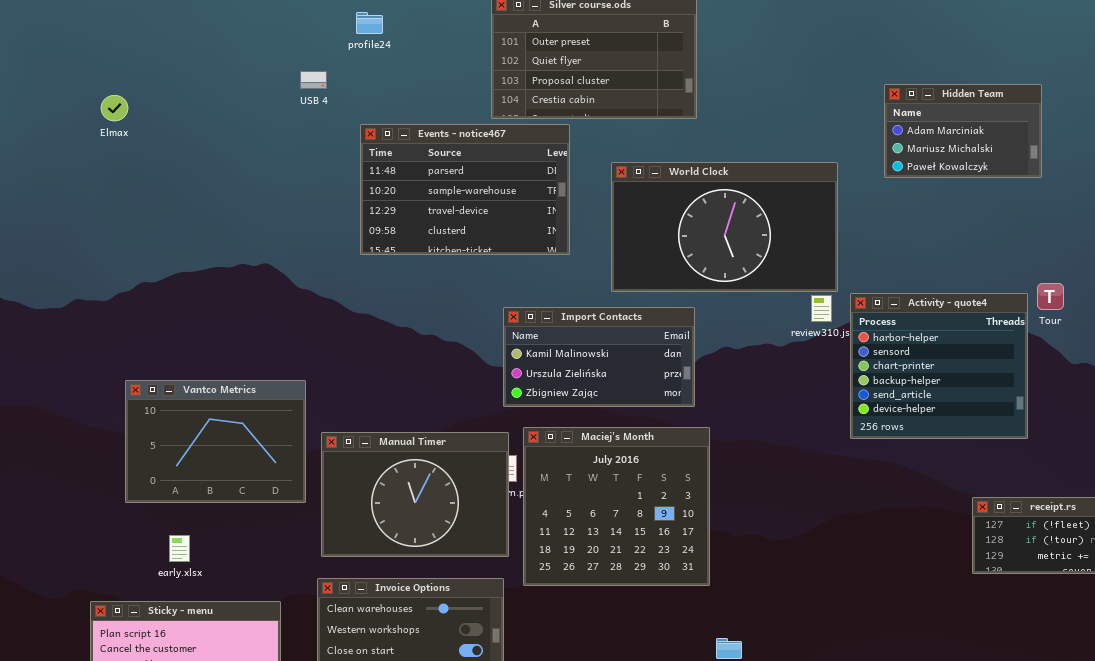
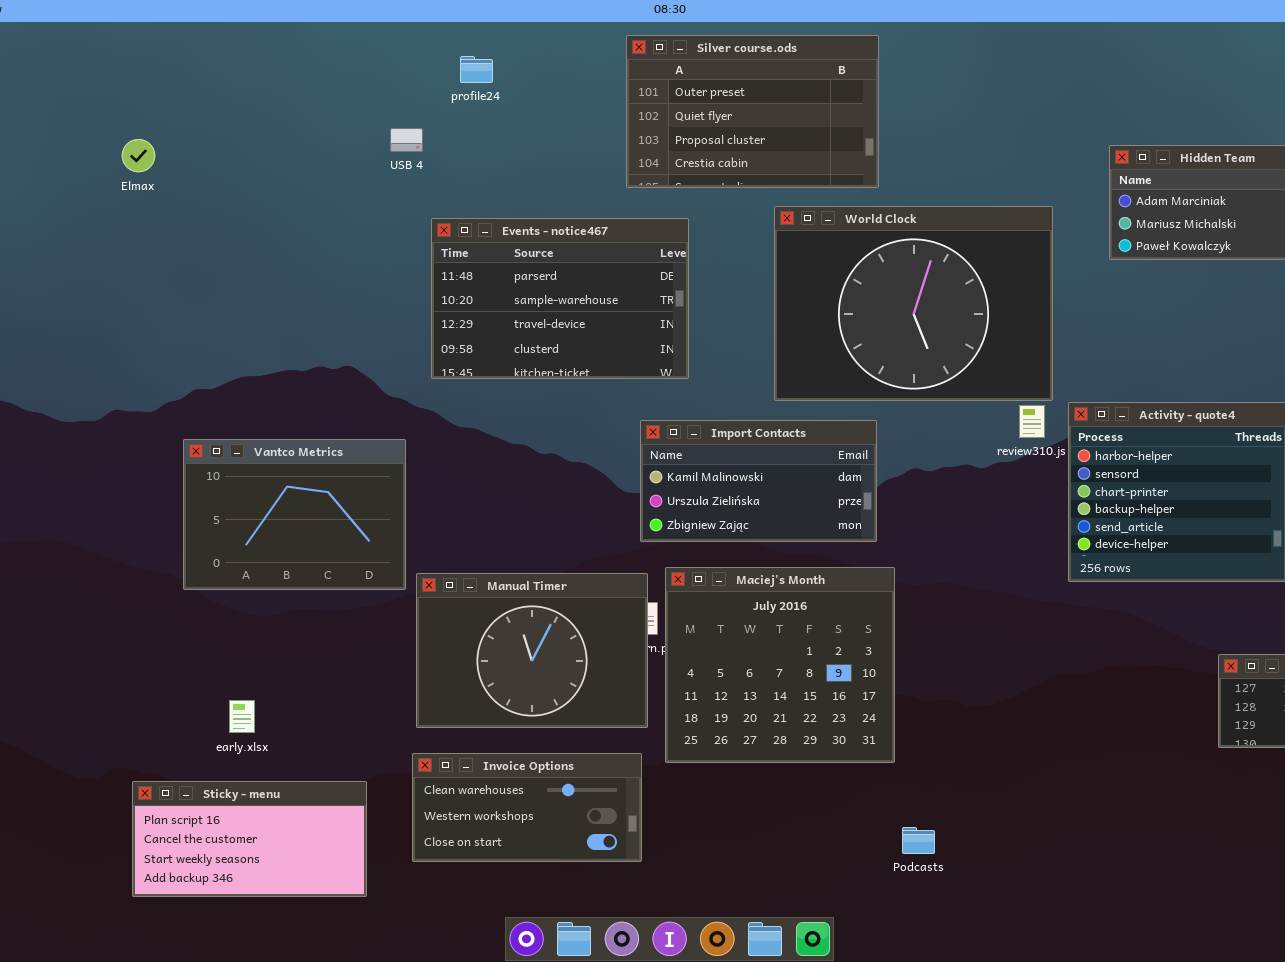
Elmax: [101,95,128,121] -> [122,139,155,172], moved
Events - notice467: [360,124,570,255] -> [431,218,689,379], moved
World Clock: [611,162,838,292] -> [774,206,1053,401], resized
Vantco Metrics: [125,380,306,503] -> [183,439,406,590], moved

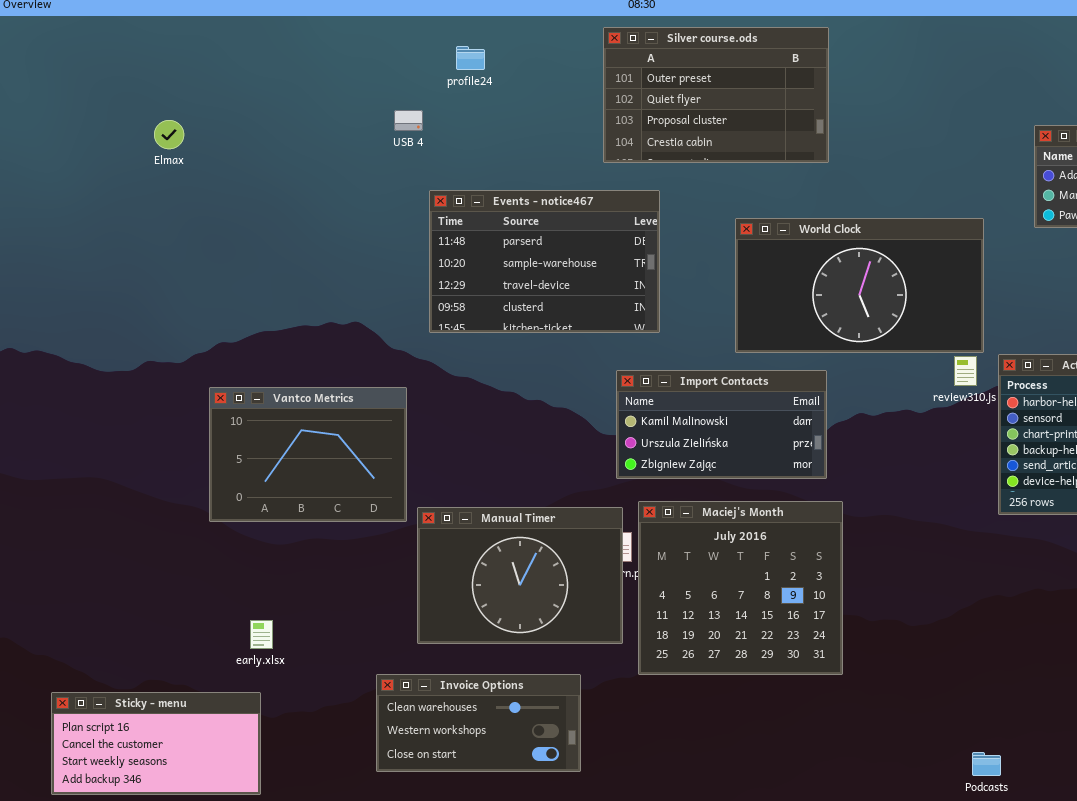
World Clock: [774,206,1053,401] -> [735,218,984,353], resized
Invoice Options: [412,753,642,862] -> [376,674,581,772], moved
Sticky - menu: [132,781,367,897] -> [51,692,261,795], moved
Podcasts: [902,827,935,854] -> [972,752,1001,776], moved

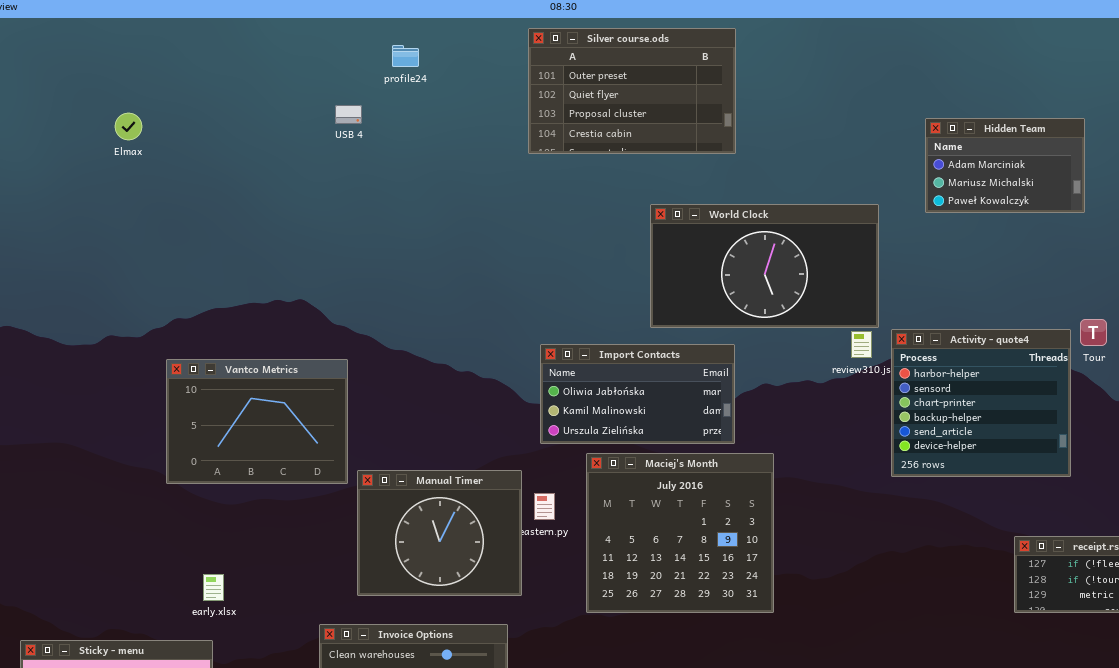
Events - notice467: [429,190,660,333] -> none, closed
Import Contacts: [616,370,827,479] -> [540,344,735,444], scrolled up 1 row
Maciej's Month: [638,501,843,675] -> [586,453,774,613], moved
Manual Timer: [417,507,623,644] -> [357,470,522,596], resized

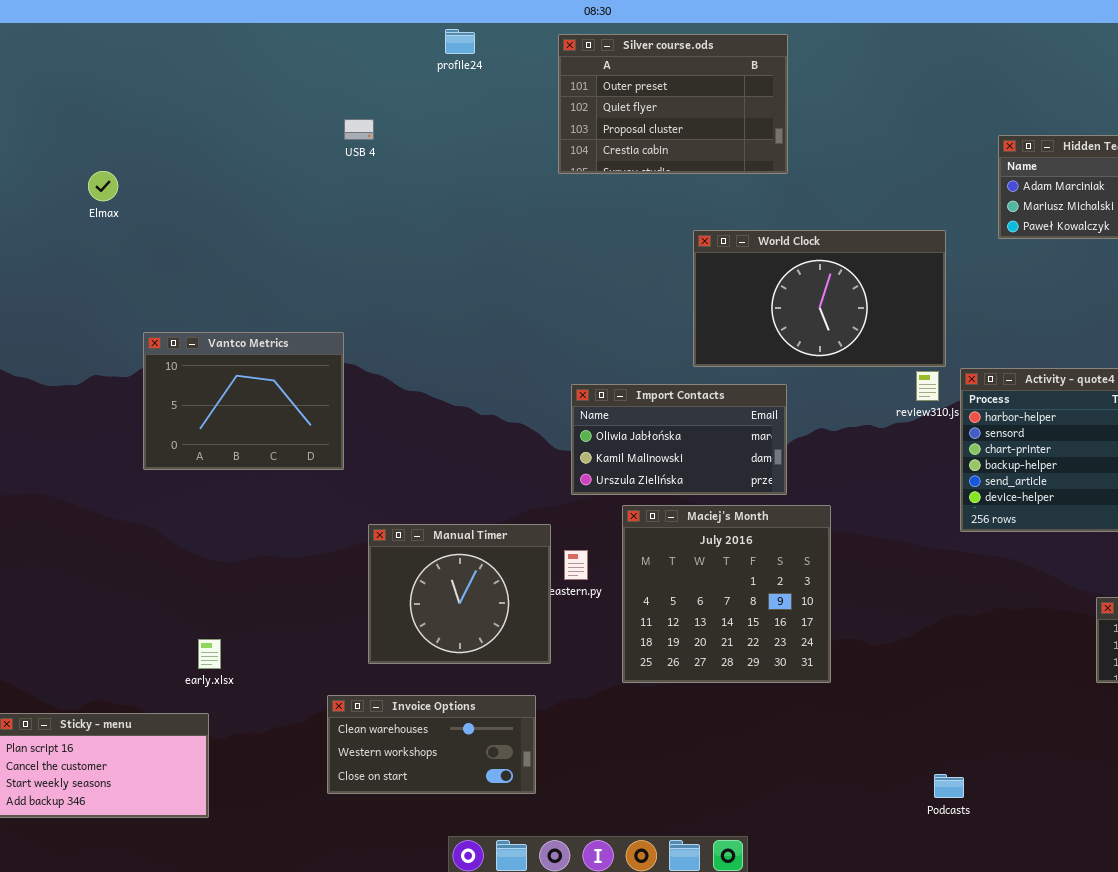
profile24: [392,45,419,67] -> [445,29,475,54], moved
Elmax: [115,113,142,140] -> [88,171,118,201], moved
Vantco Metrics: [166,359,348,484] -> [143,332,344,470], moved

